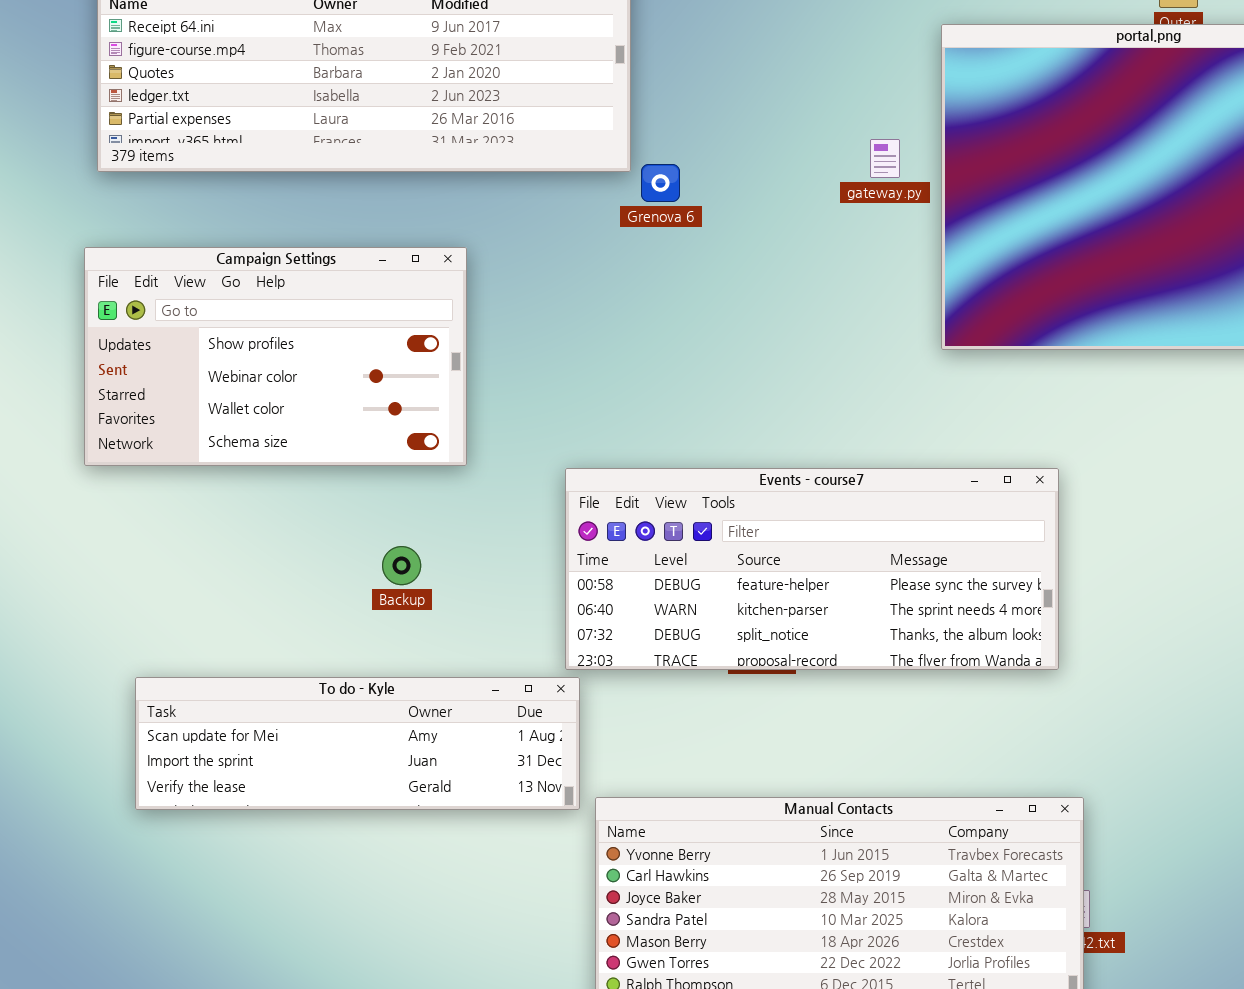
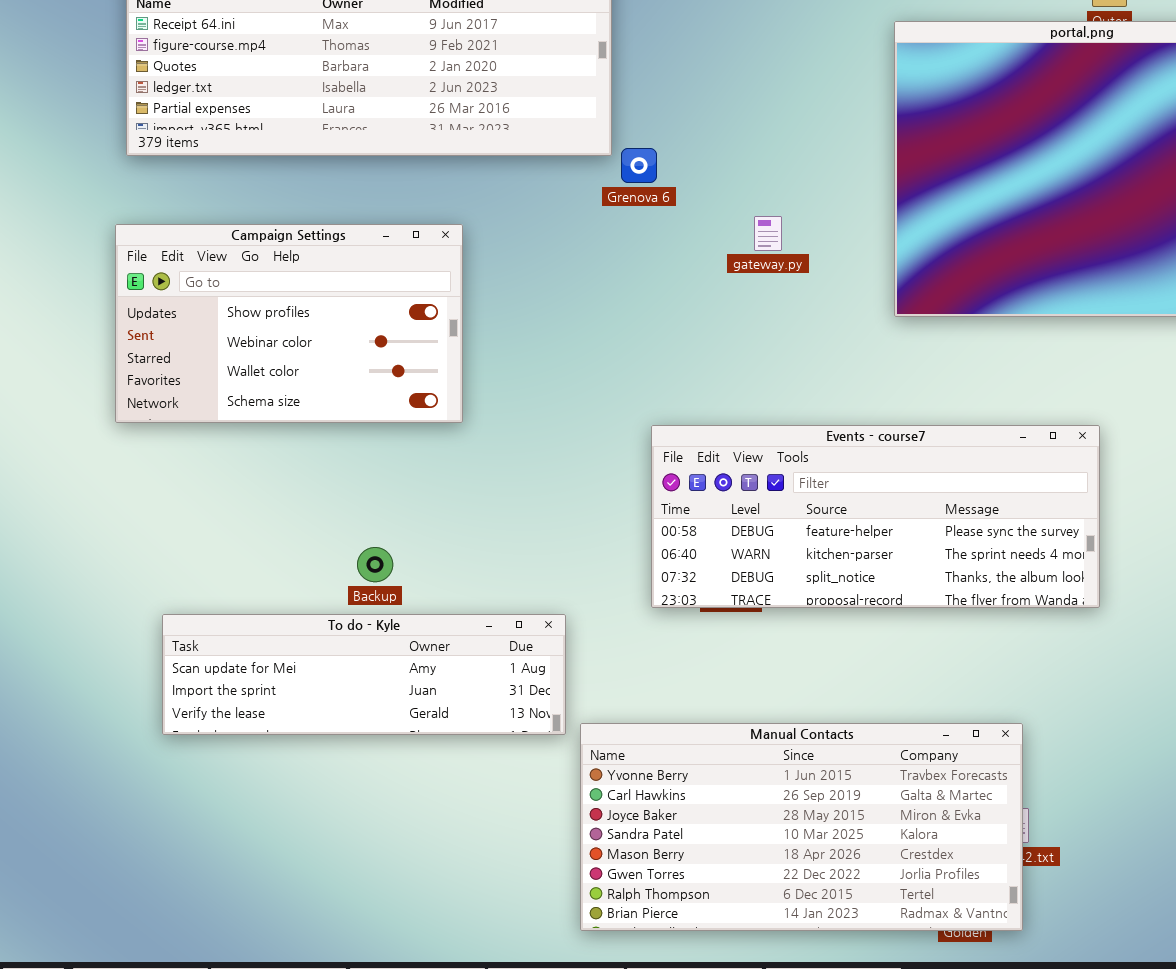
gateway.py: [870,139,900,178] -> [754,216,782,251], moved
Events - course7: [565,468,1059,670] -> [651,425,1100,608], moved
Backup: [382,546,421,585] -> [357,547,393,582], moved

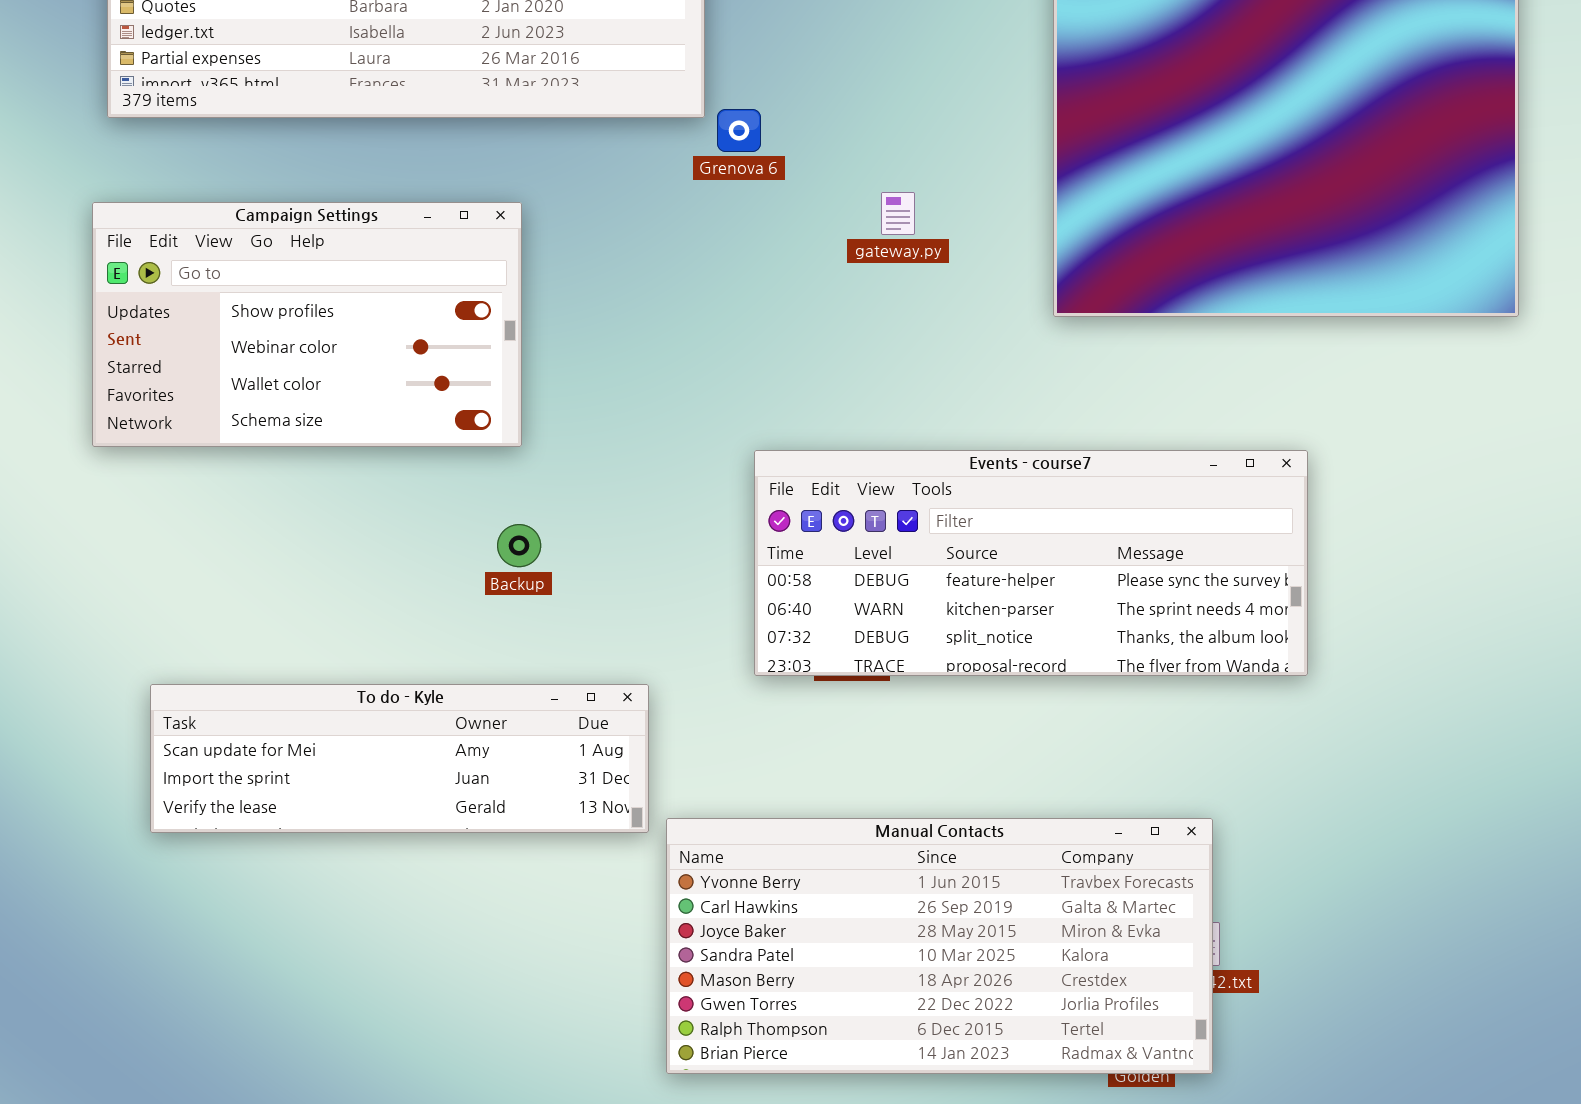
Backup: [357,547,393,582] -> [497,524,541,567], moved

